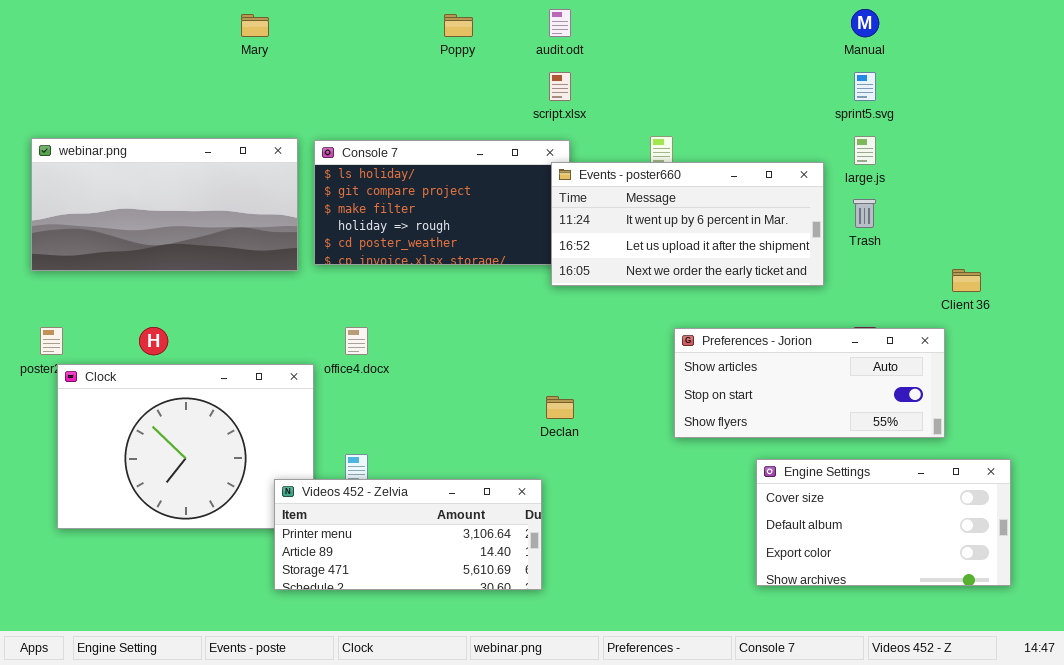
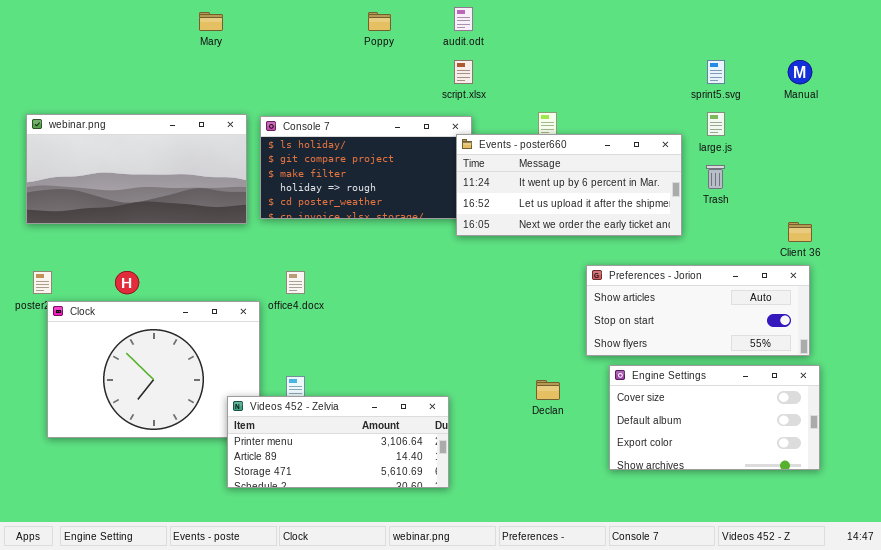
Manual: [851,9,879,37] -> [788,60,812,84], moved
Preferences - Jorion: [674,328,945,438] -> [586,265,810,356], moved
Declan: [546,396,574,419] -> [536,380,560,400], moved
Engine Settings: [756,459,1011,586] -> [609,365,820,470], moved

